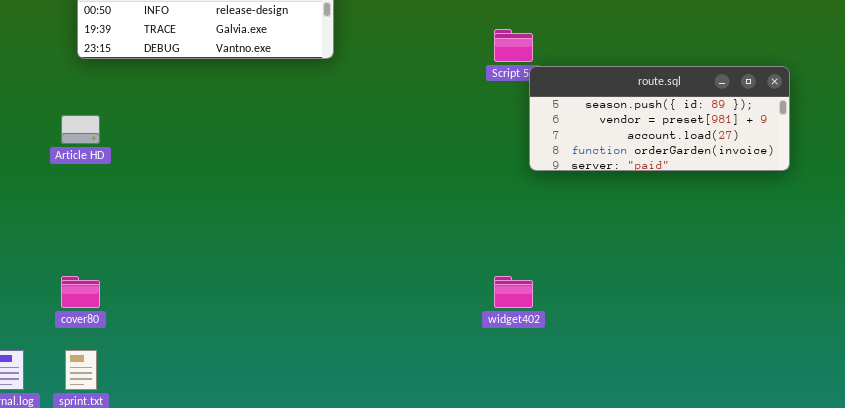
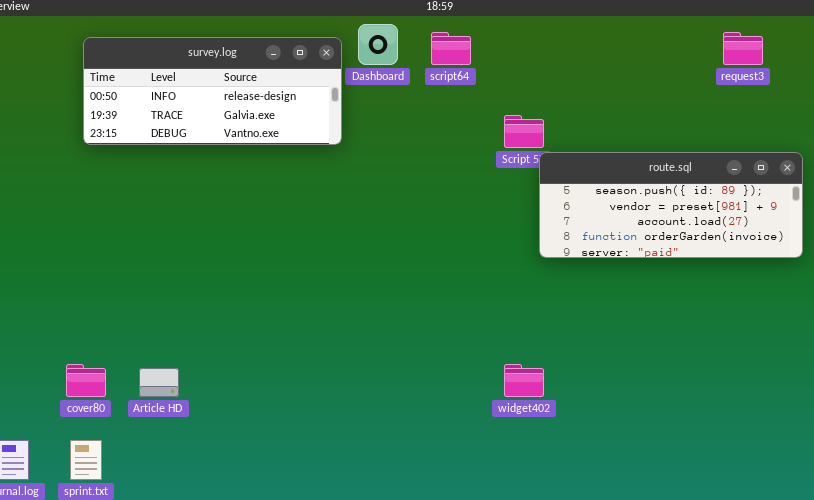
Article HD: [61,115,100,144] -> [139,368,179,397], moved

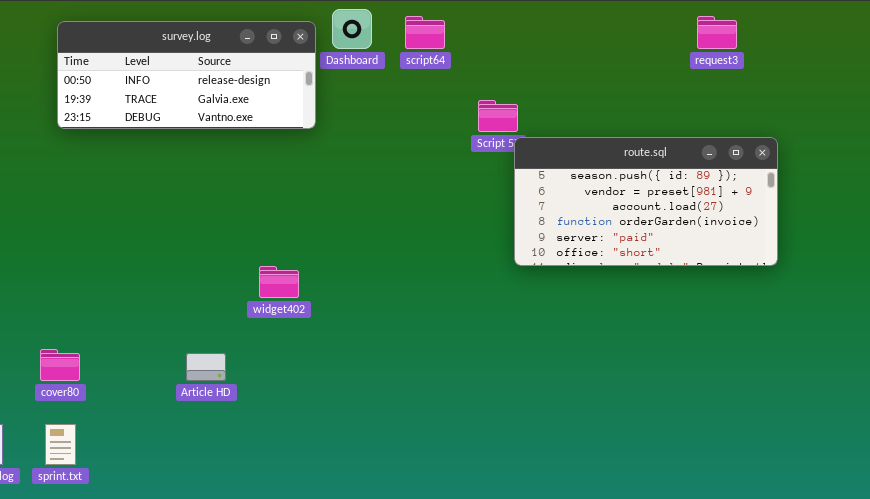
route.sql: [539,152,803,258] -> [514,137,778,266], resized
widget402: [504,364,544,397] -> [259,266,299,298], moved
Article HD: [139,368,179,397] -> [186,353,226,381], moved

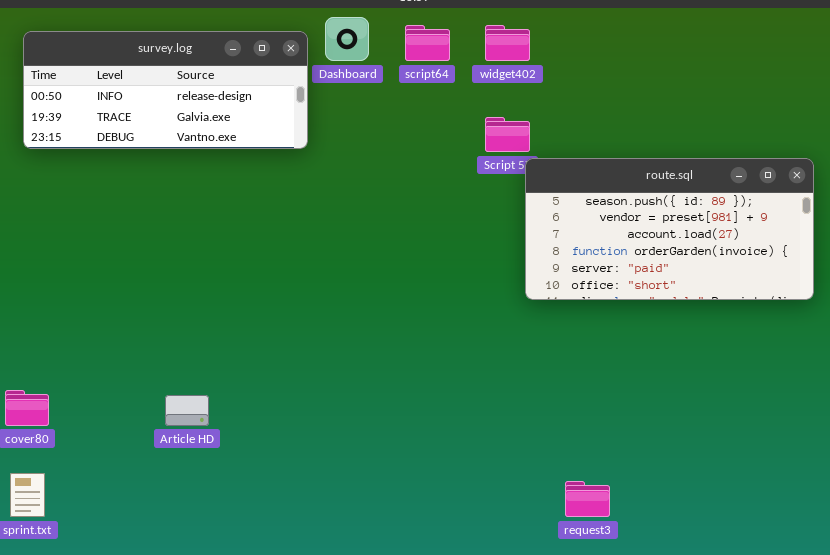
request3: [697,16,737,49] -> [565,481,610,517], moved
widget402: [259,266,299,298] -> [485,25,530,61], moved

